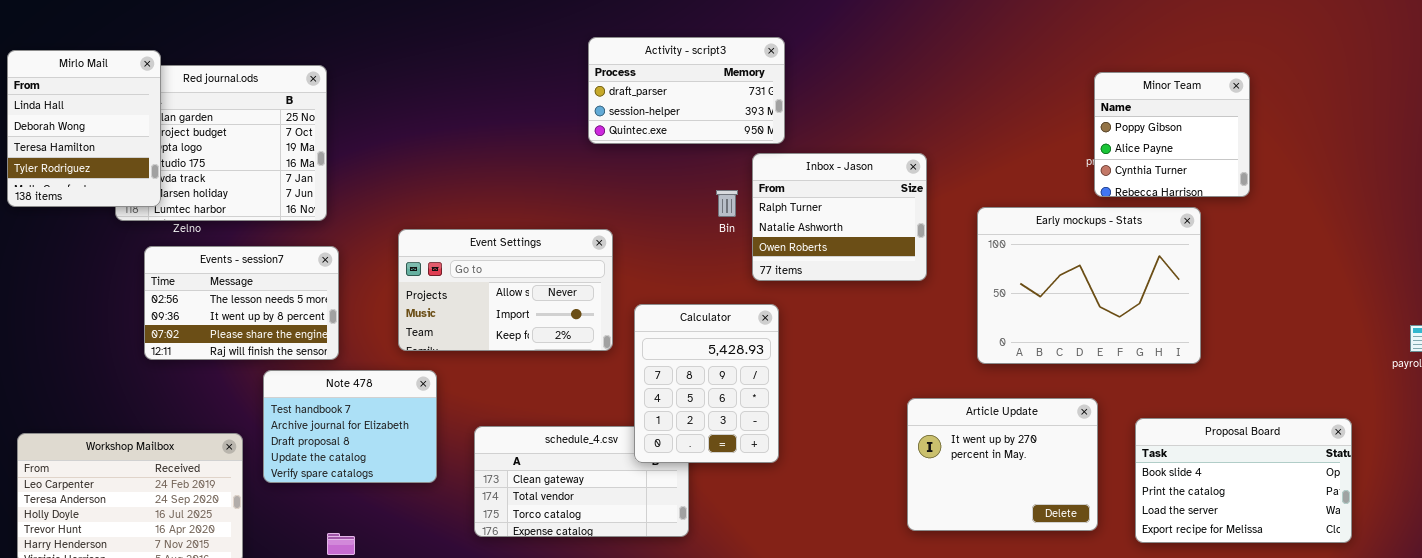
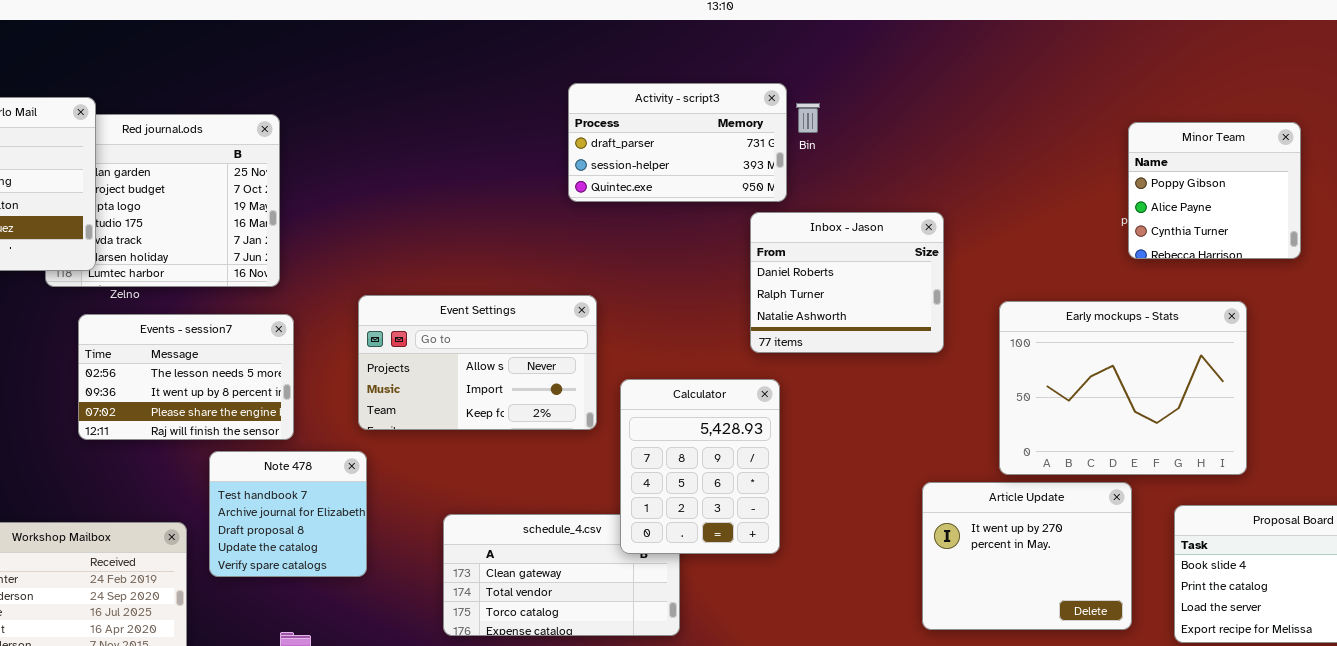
Inbox - Jason: [752,153,927,281] -> [750,212,944,353], scrolled up 1 row
Bin: [716,190,738,217] -> [796,103,820,133], moved
Early mockups - Stats: [977,207,1201,364] -> [999,301,1247,475], moved
Note 478: [263,370,437,483] -> [209,451,367,577], resized

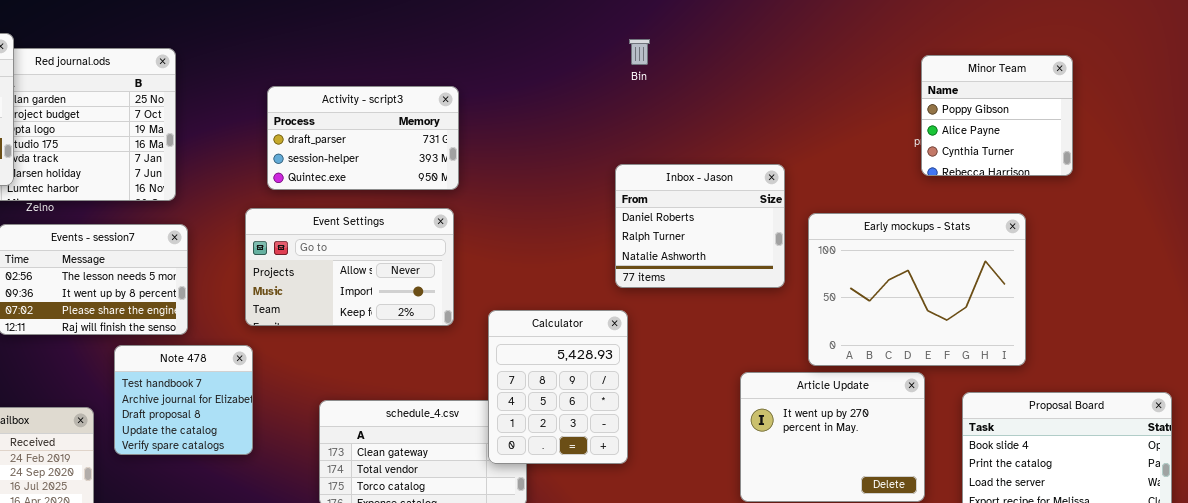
Activity - script3: [568,83,787,202] -> [267,86,459,190], moved
Inbox - Jason: [750,212,944,353] -> [615,164,785,288], moved
Calculator: [620,379,780,554] -> [488,310,628,464], moved

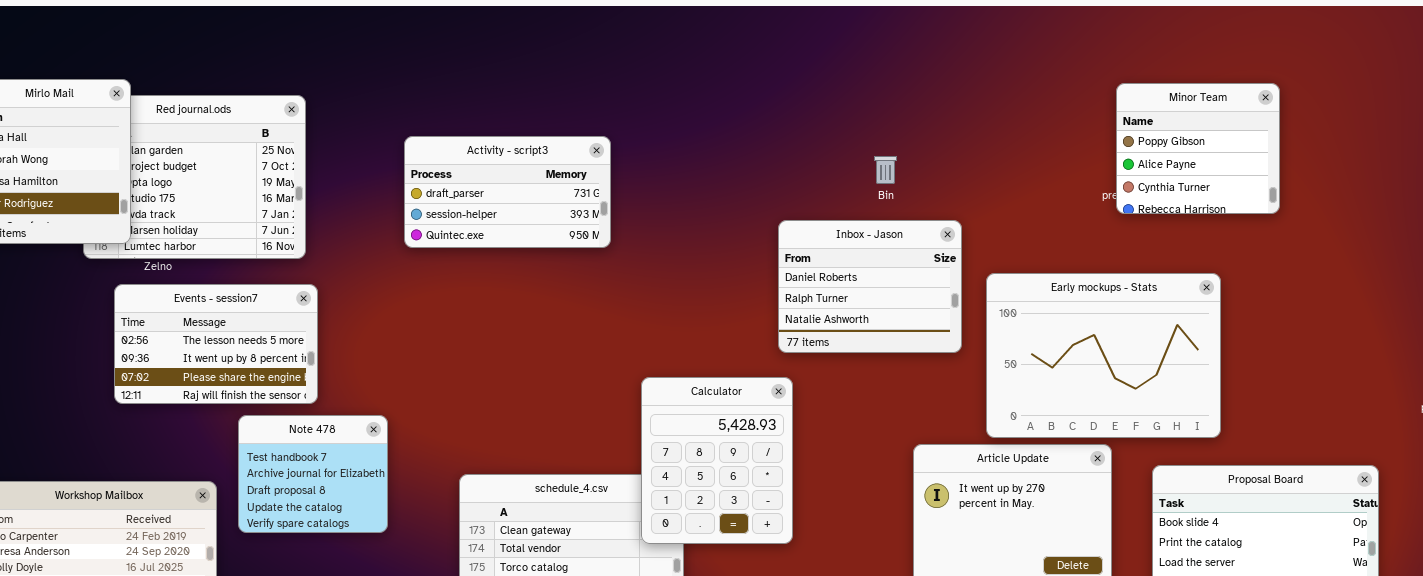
Bin: [629,39,650,65] -> [874,156,897,184], moved
Minor Team: [921,55,1073,176] -> [1116,83,1280,214], moved
Event Settings: [245,208,454,326] -> none, closed

